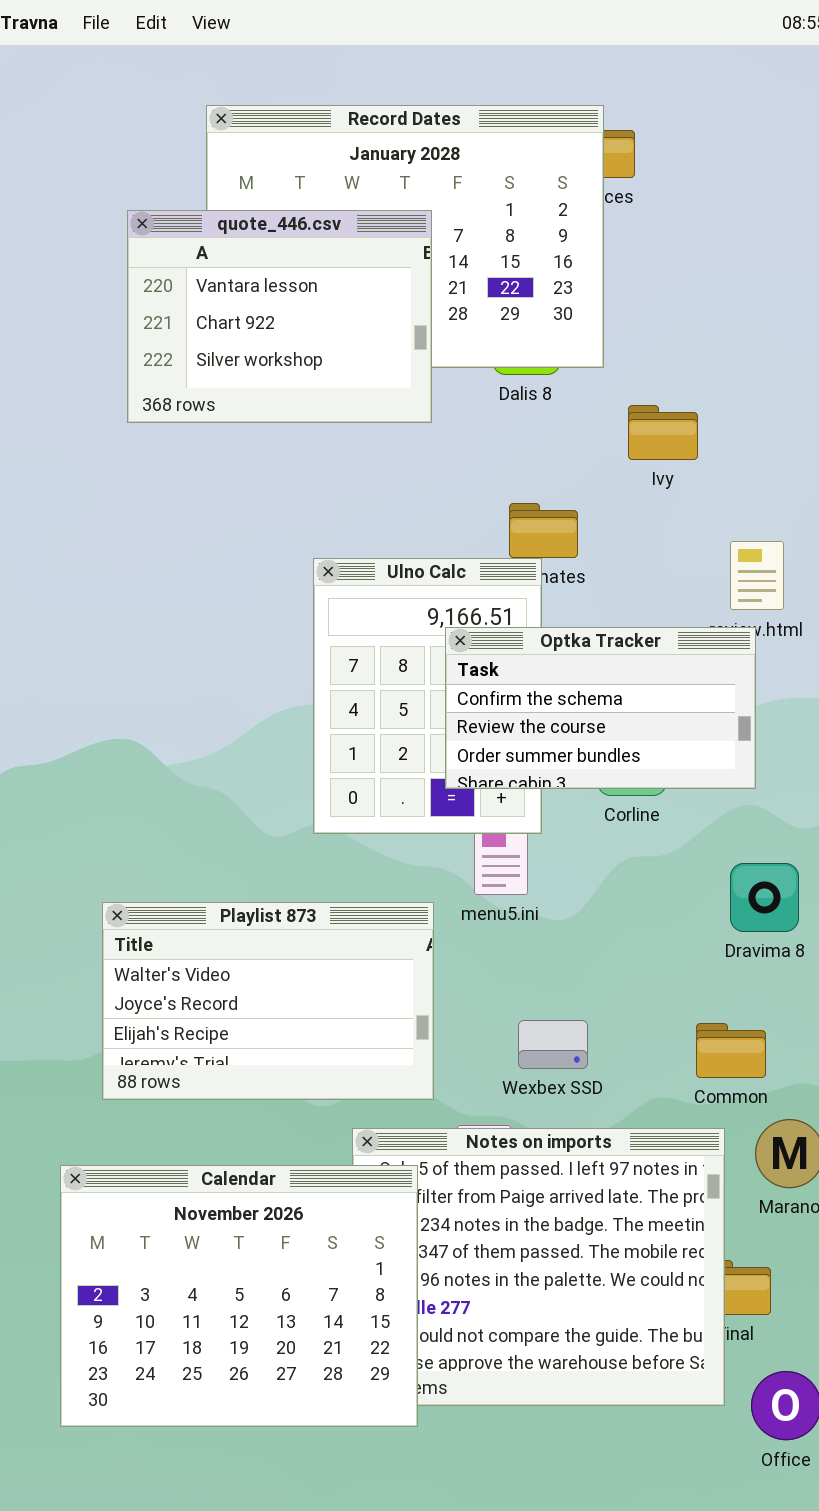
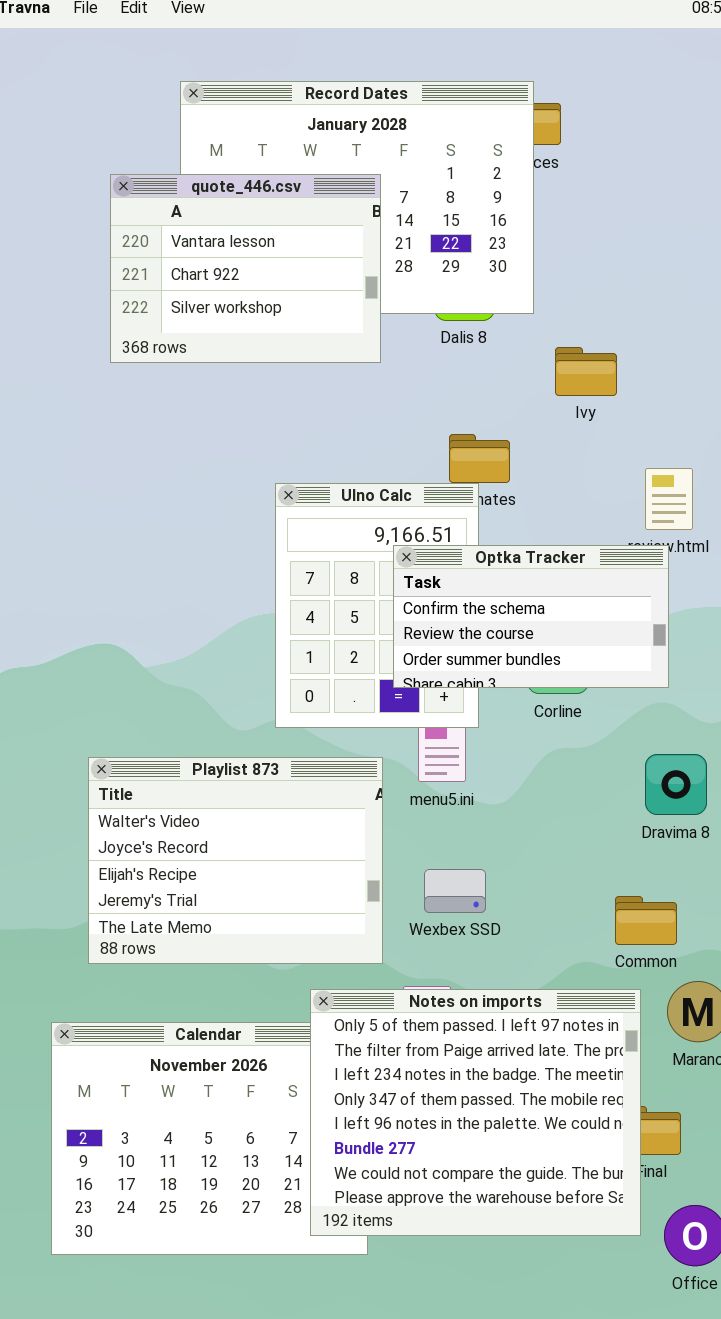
Playlist 873: [102,902,434,1100] -> [88,757,383,964], resized
Wexbex SSD: [518,1020,588,1069] -> [424,869,486,913], moved
Notes on imports: [352,1128,725,1406] -> [310,989,641,1236], raised

